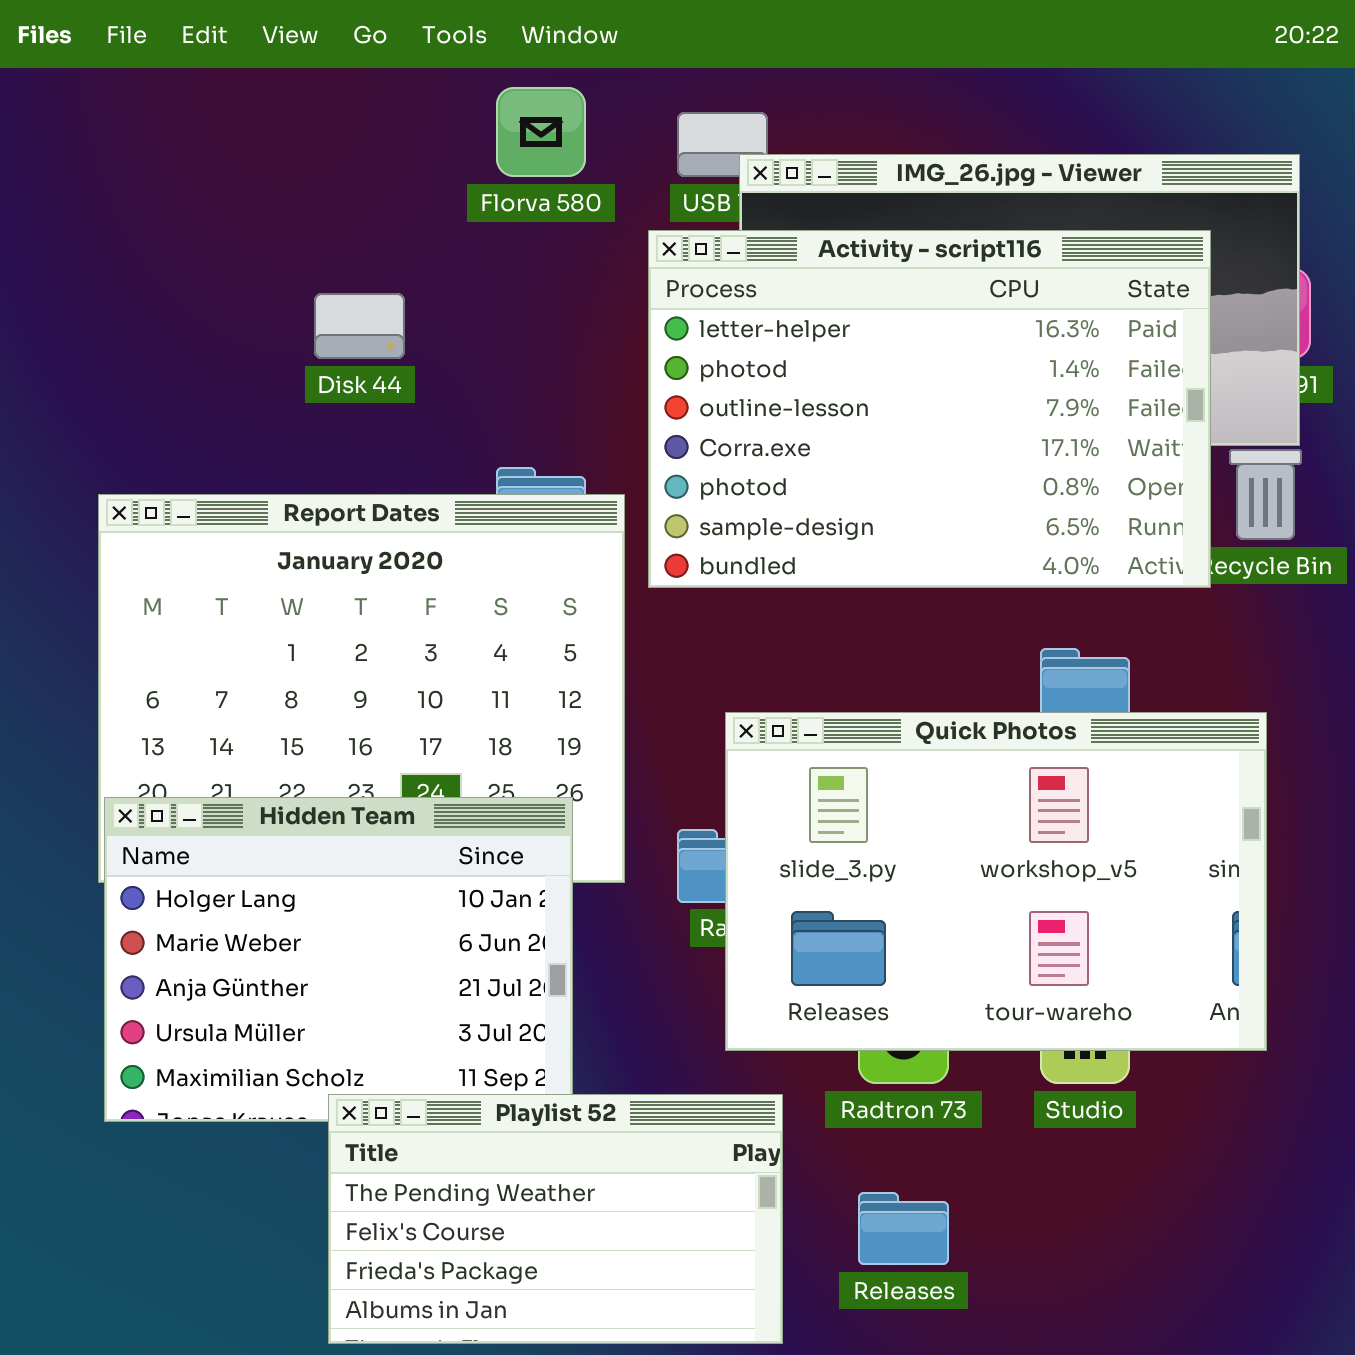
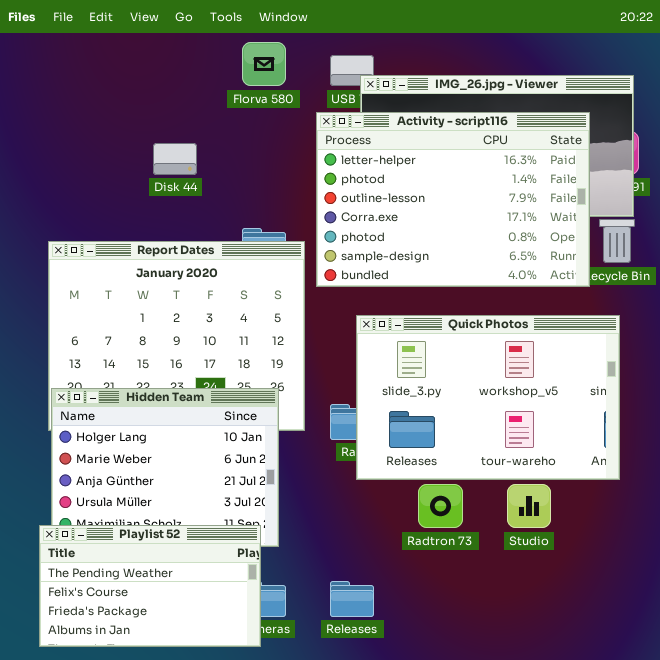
Quick Photos: [725,712,1267,1051] -> [356,315,620,480], moved
Playlist 52: [328,1094,783,1344] -> [39,525,261,647], moved
Releases: [858,1192,949,1265] -> [330,581,374,617], moved

